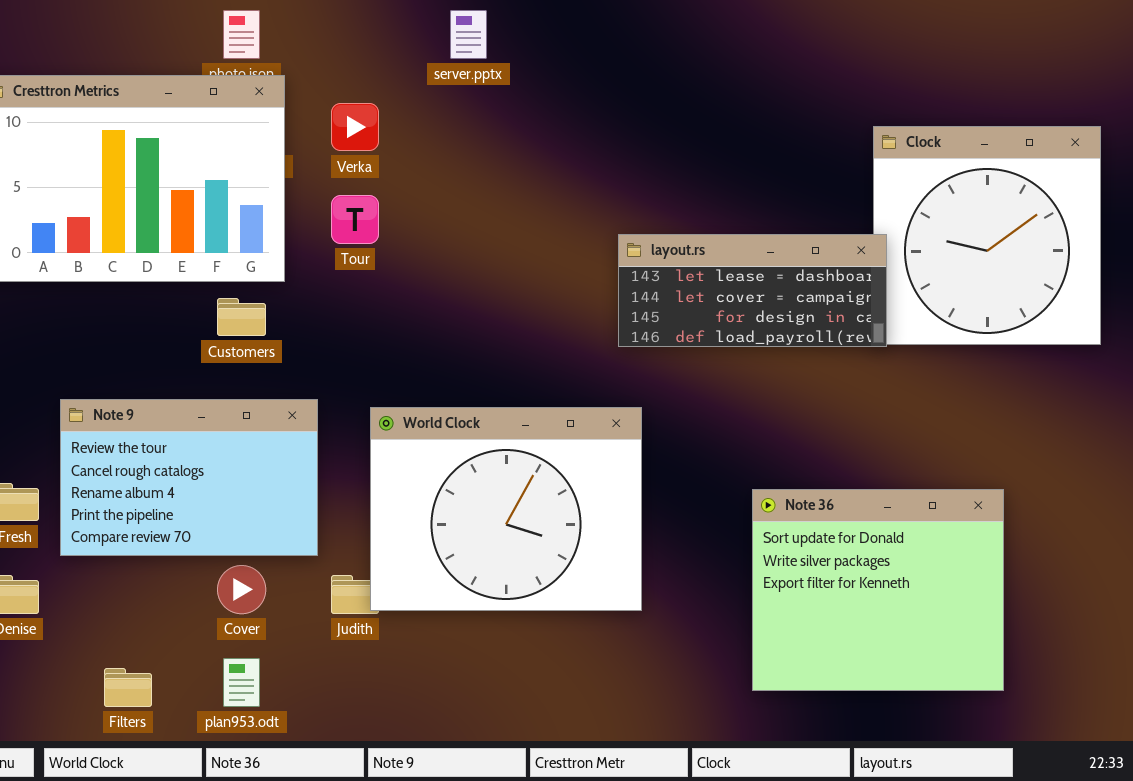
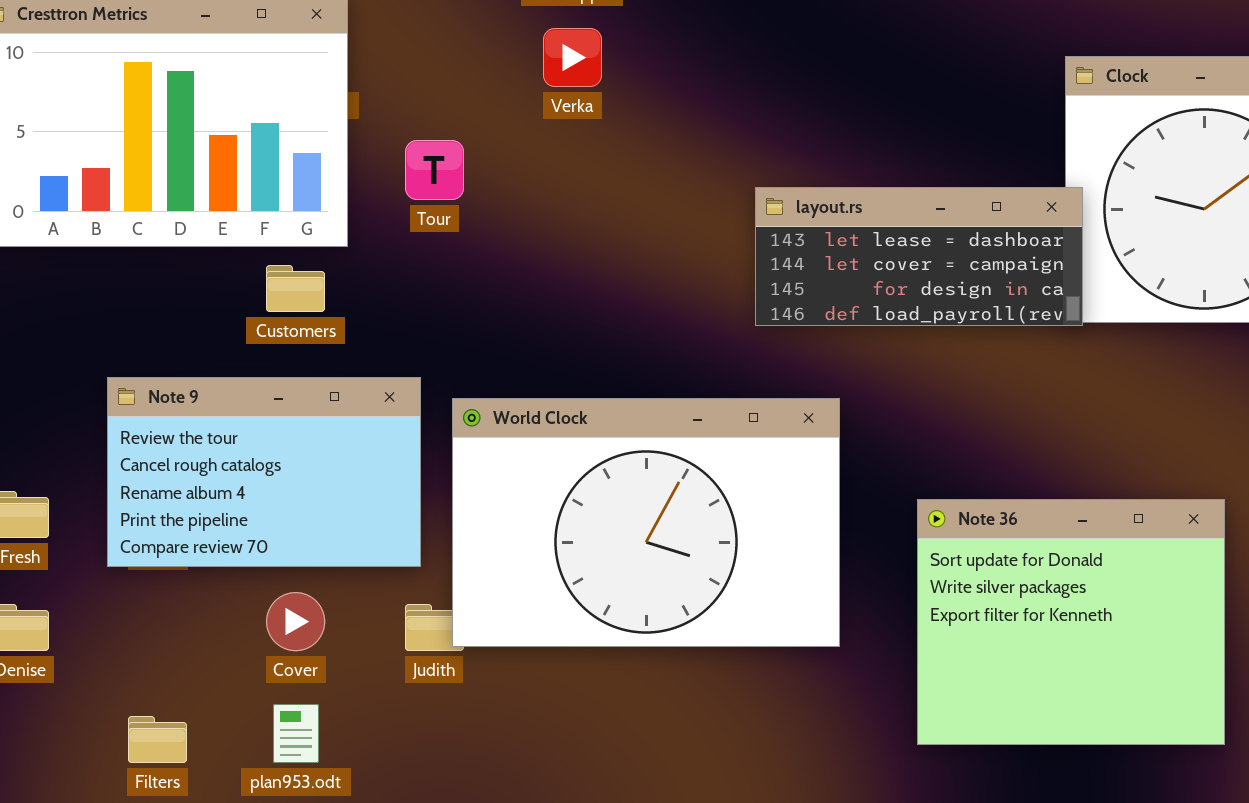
Verka: [331,103,379,151] -> [543,28,602,87], moved
Note 9: [60,399,318,556] -> [107,377,421,567], moved
World Clock: [370,407,642,611] -> [452,398,840,647], resized

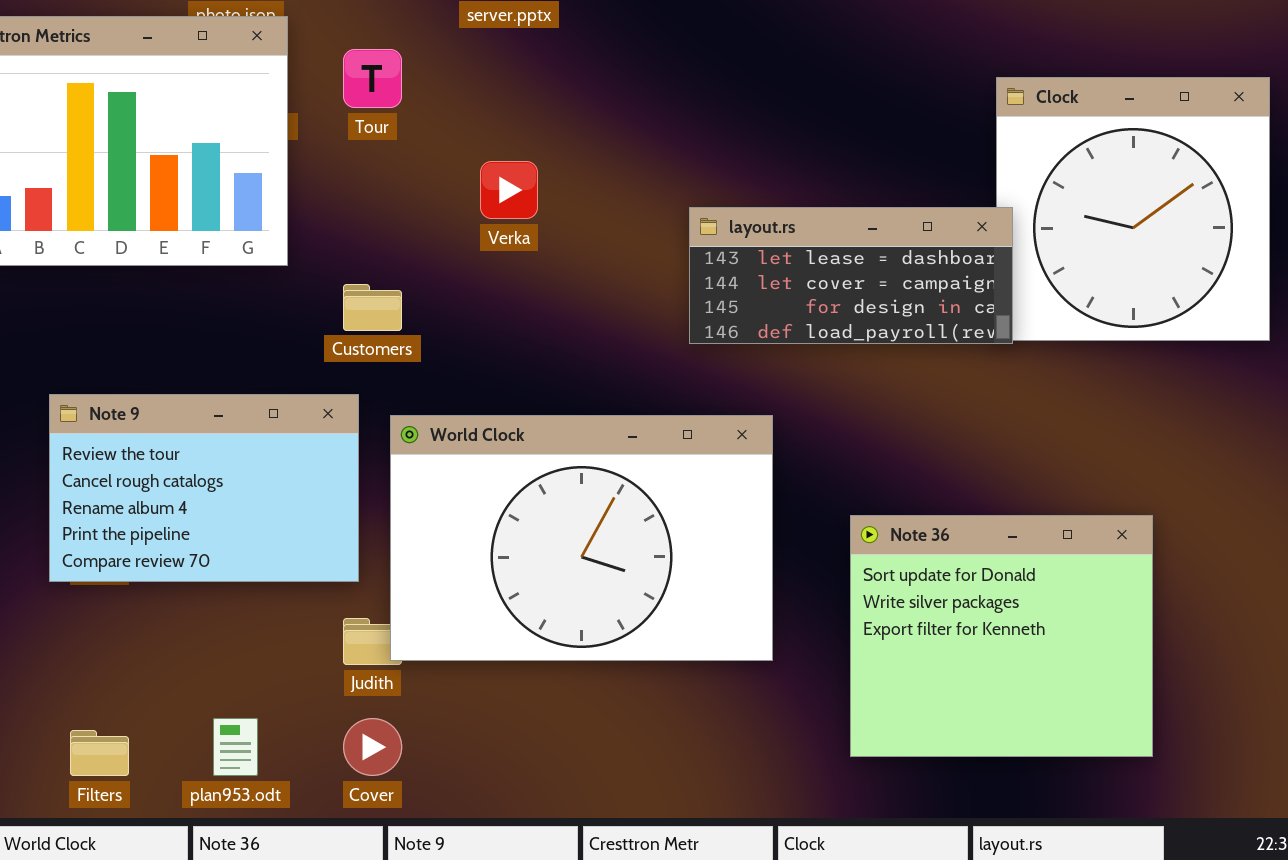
Verka: [543,28,602,87] -> [480,161,538,219], moved
Tour: [405,140,464,200] -> [343,49,402,108], moved
Customers: [266,265,325,312] -> [343,284,402,331], moved
Cover: [266,592,325,651] -> [343,718,402,776], moved

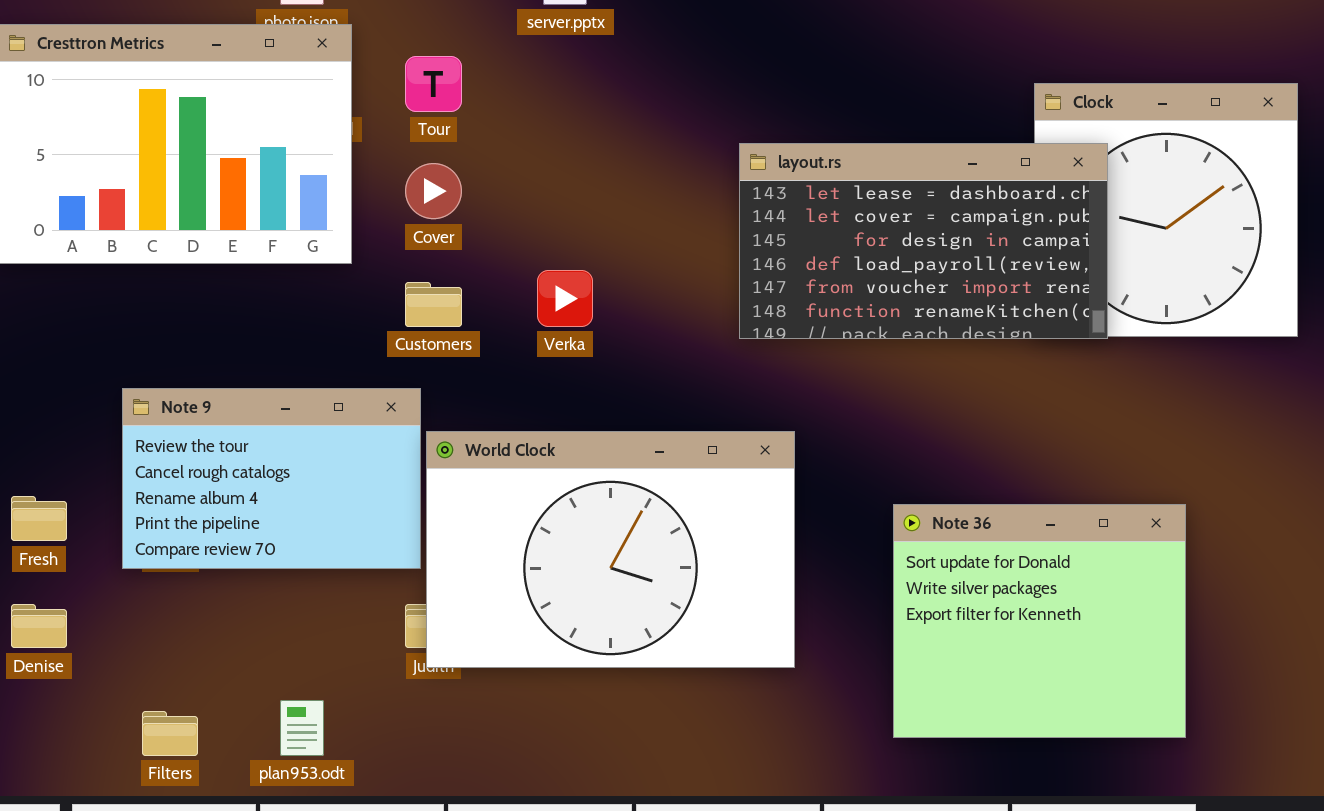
Verka: [480,161,538,219] -> [537,270,593,327], moved
layout.rs: [689,207,1013,344] -> [739,143,1108,339], resized
World Clock: [390,415,773,661] -> [426,431,795,668], moved
Cover: [343,718,402,776] -> [405,163,462,219], moved

